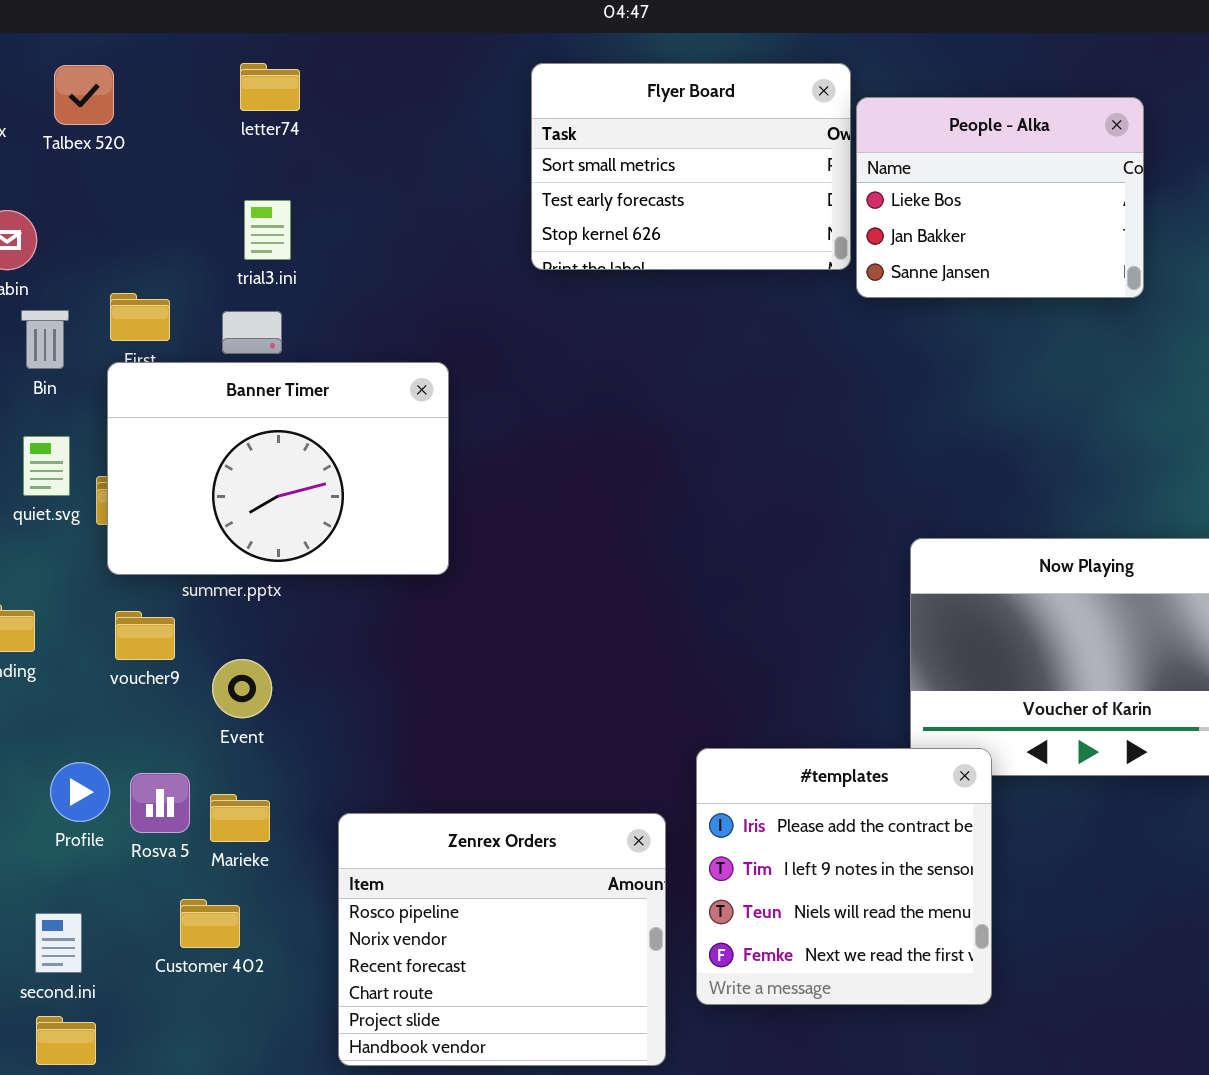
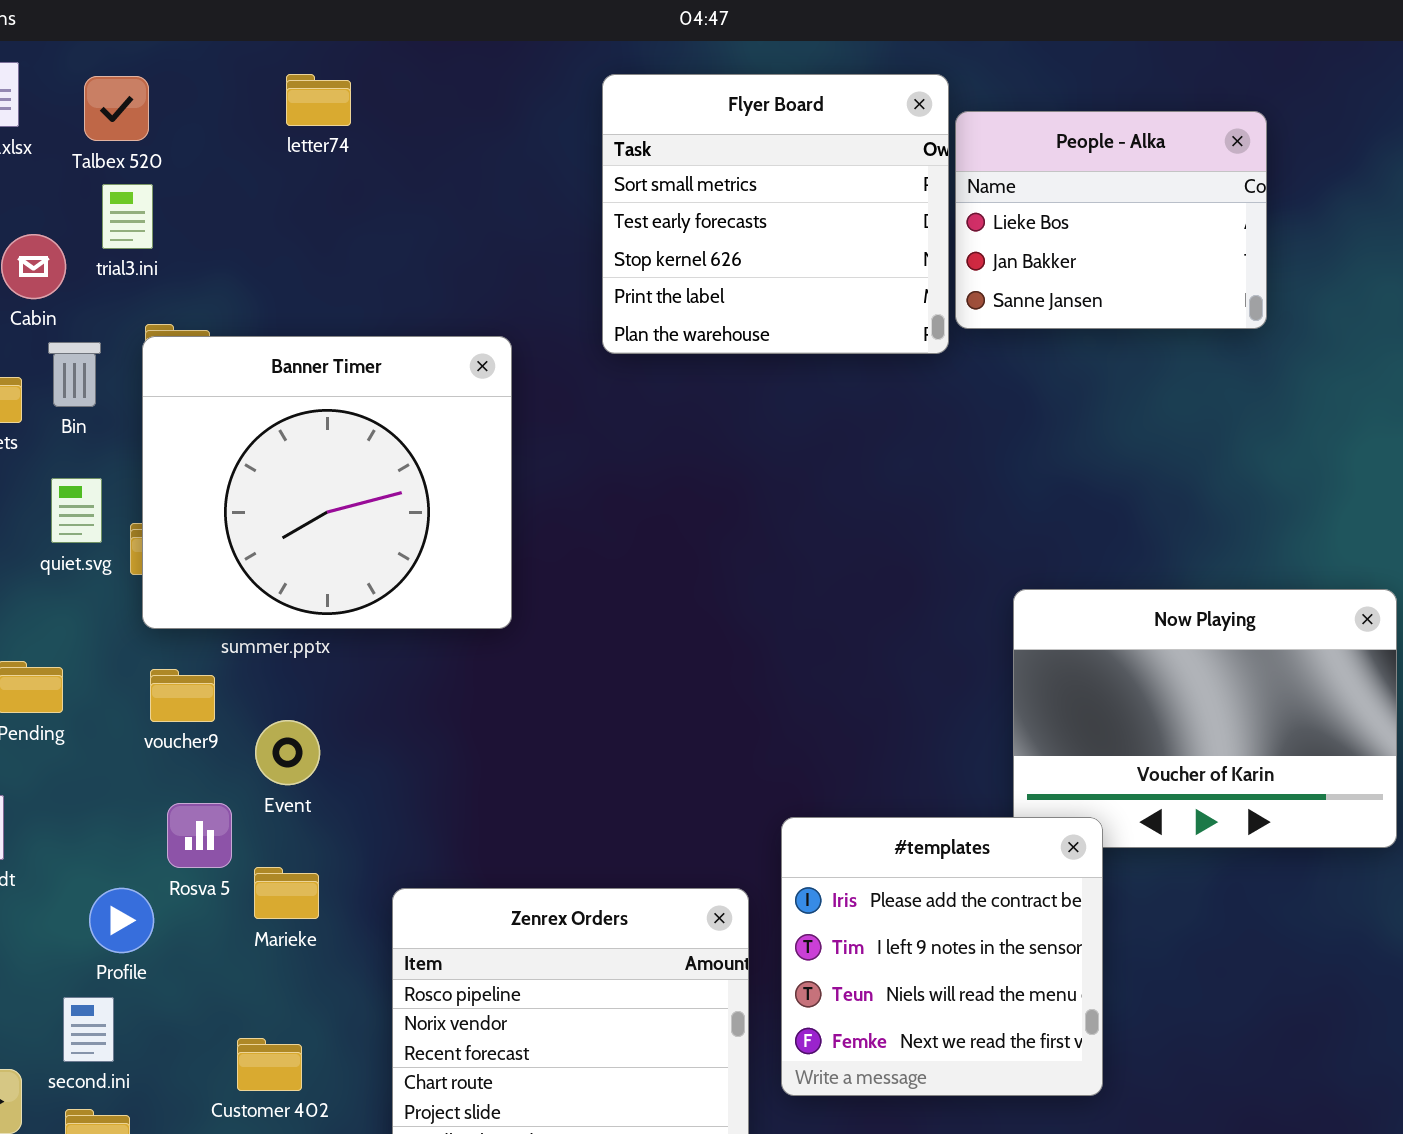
Flyer Board: [531,63,851,270] -> [602,74,949,354], resized
trial3.ini: [244,200,291,260] -> [102,184,153,249], moved
Banner Timer: [107,362,449,575] -> [142,336,512,629], resized
Profile: [50,762,110,822] -> [89,888,154,953], moved
Rosva 5: [130,773,190,833] -> [167,803,232,868], moved
Customer 402: [180,899,240,948] -> [237,1038,302,1091], moved

